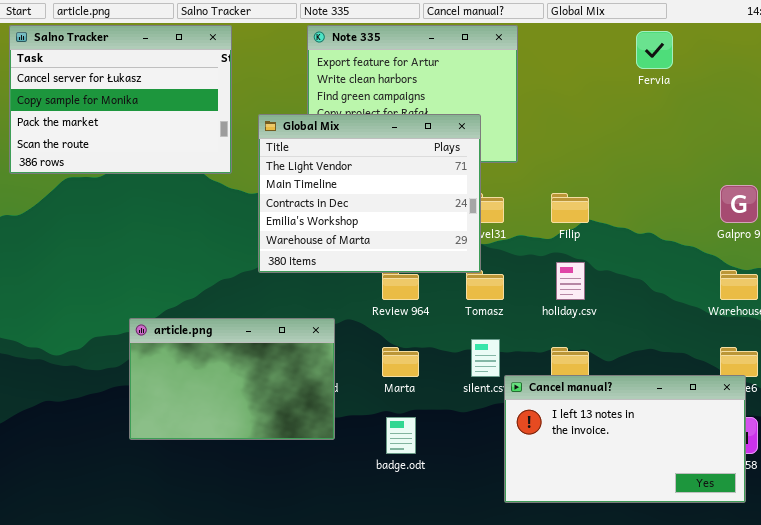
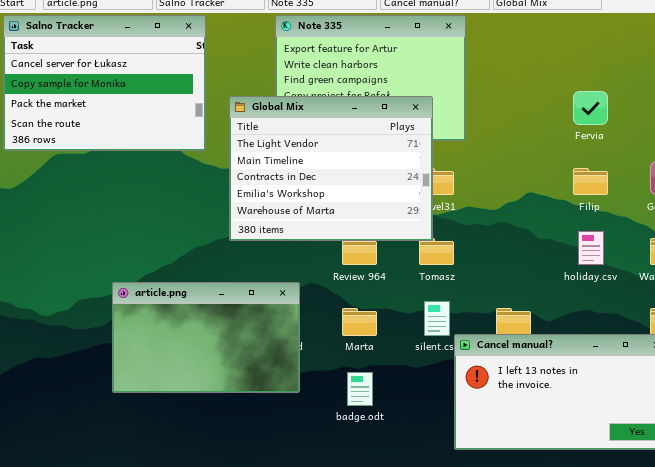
Fervia: [636,31,673,69] -> [573,91,608,125], moved
Filip: [551,193,589,223] -> [573,168,608,195], moved
holiday.csv: [556,262,585,300] -> [578,231,604,265], moved

